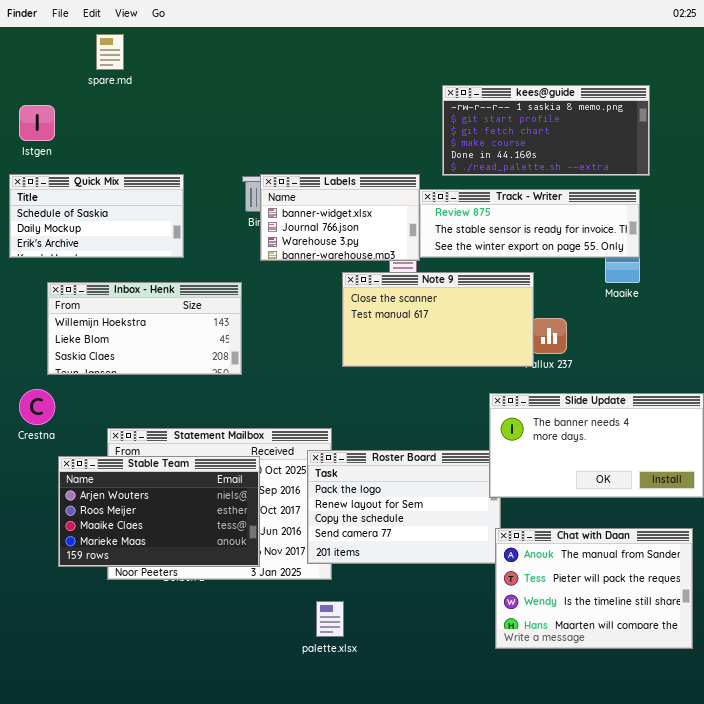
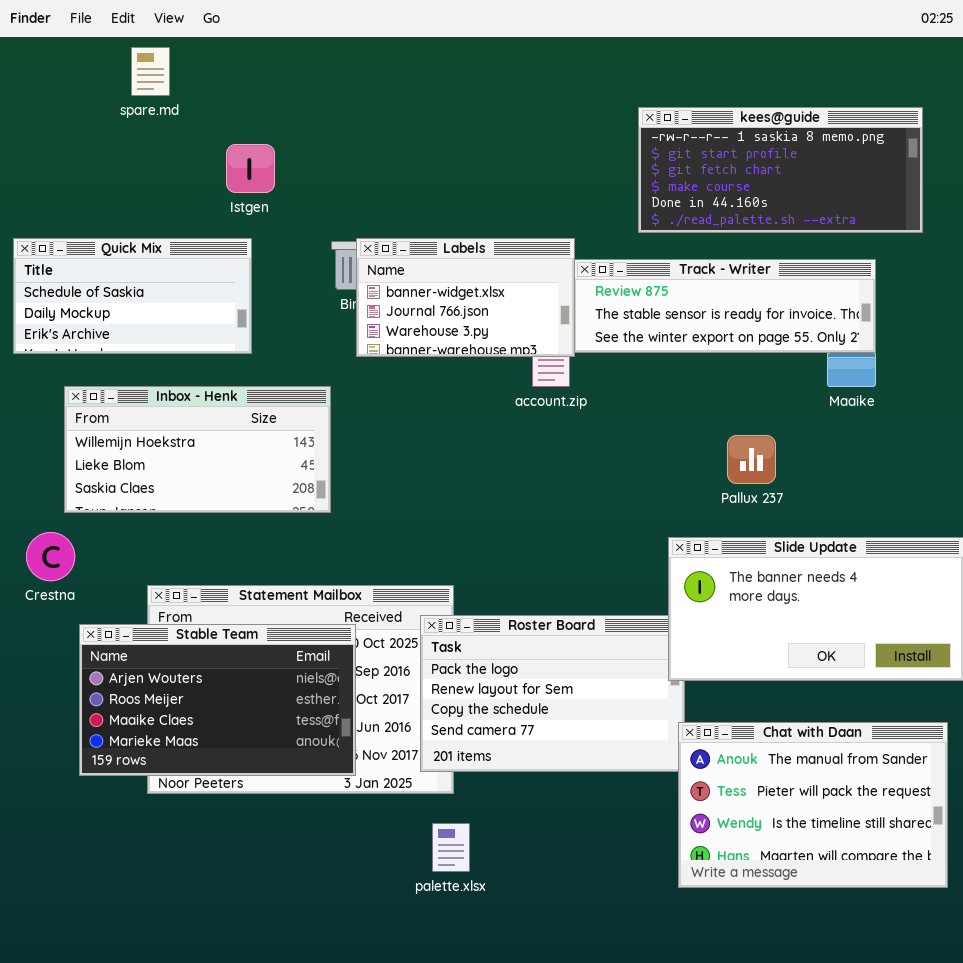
kees@guide: [442,85,650,176] -> [638,107,923,233], moved
Istgen: [19,105,55,141] -> [226,144,275,193], moved
Note 9: [342,272,534,367] -> none, closed

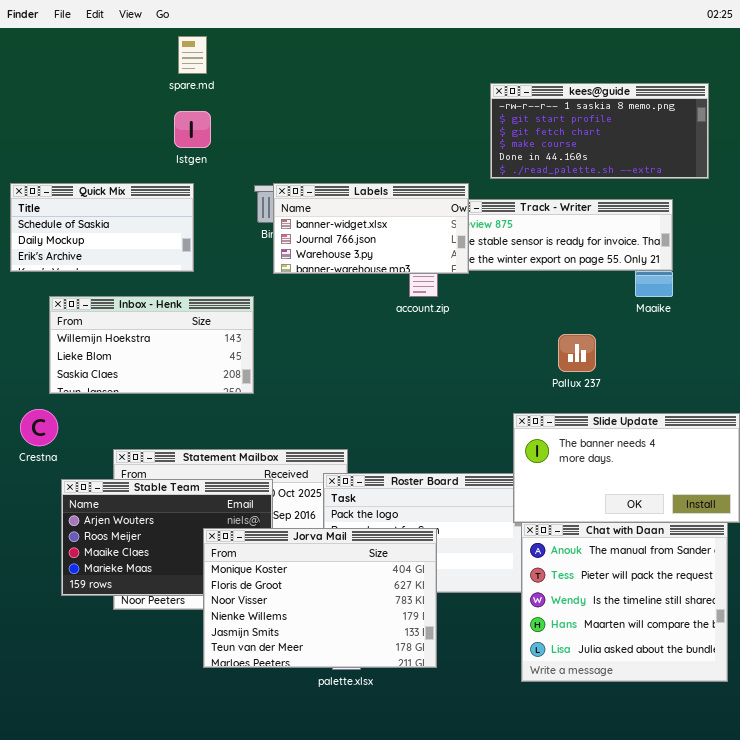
spare.md: [131,47,170,96] -> [178,36,207,74], moved
Labels: [356,238,575,357] -> [273,183,469,274], resized
Jorva Mail: none -> [203,528,437,668], opened
Chat with Daan: [678,722,948,888] -> [521,522,728,682], resized

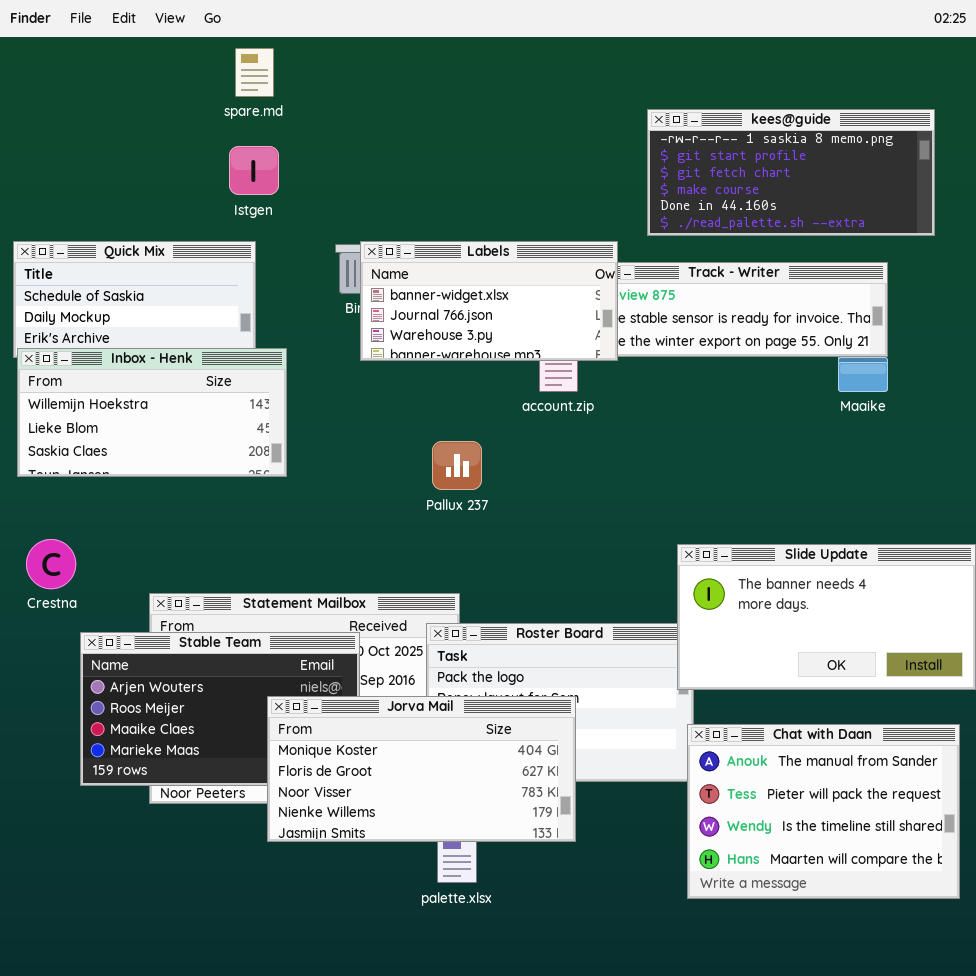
Inbox - Henk: [49,296,254,394] -> [17,348,287,477], moved
Pallux 237: [558,334,596,372] -> [432,441,482,490], moved
Chat with Daan: [521,522,728,682] -> [687,724,960,899], resized
Jorva Mail: [203,528,437,668] -> [267,696,576,842], resized

